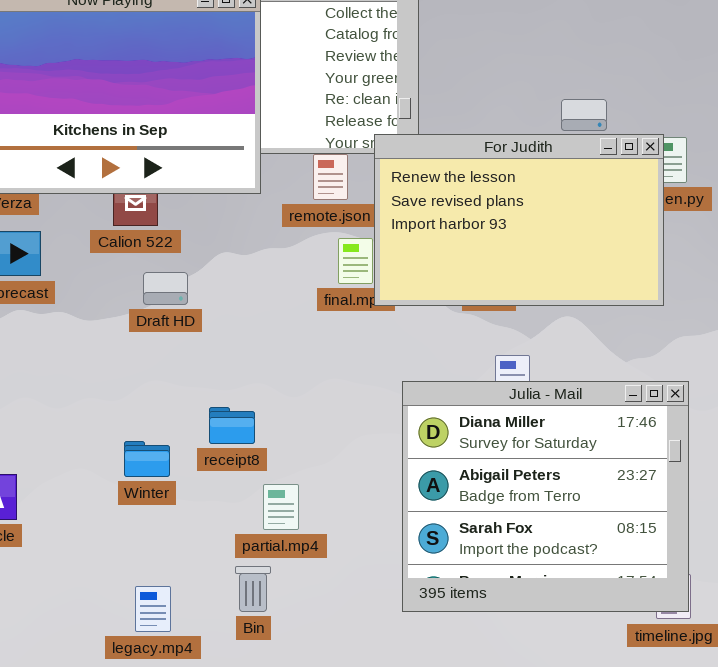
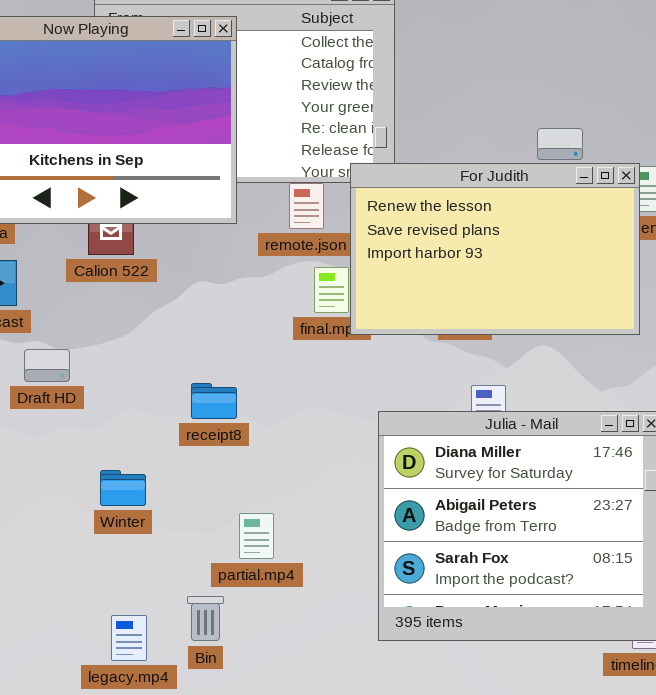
Draft HD: [143,272,188,305] -> [24,349,70,382], moved
receipt8: [209,407,255,444] -> [191,383,237,419], moved
Bin: [235,566,271,612] -> [187,596,224,641], moved

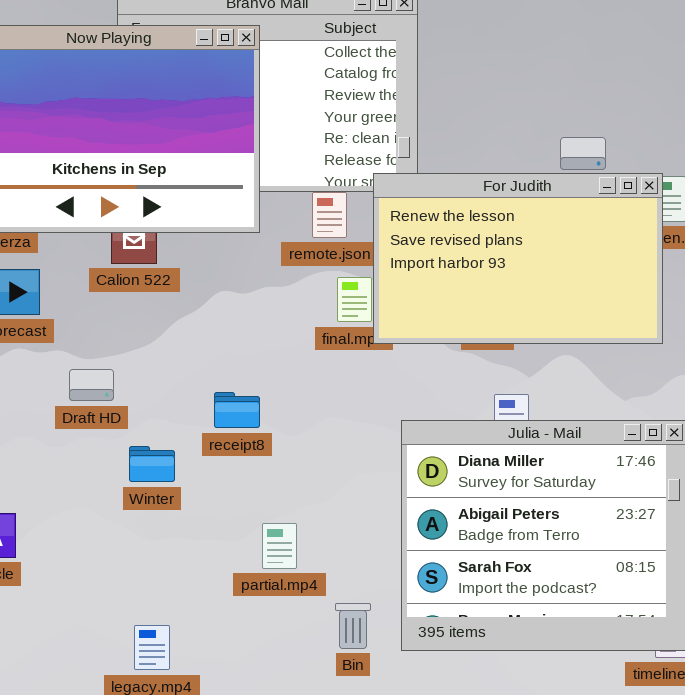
Draft HD: [24,349,70,382] -> [69,369,114,401], moved
Winter: [100,470,146,506] -> [129,446,175,482], moved
Bin: [187,596,224,641] -> [335,603,371,649], moved

